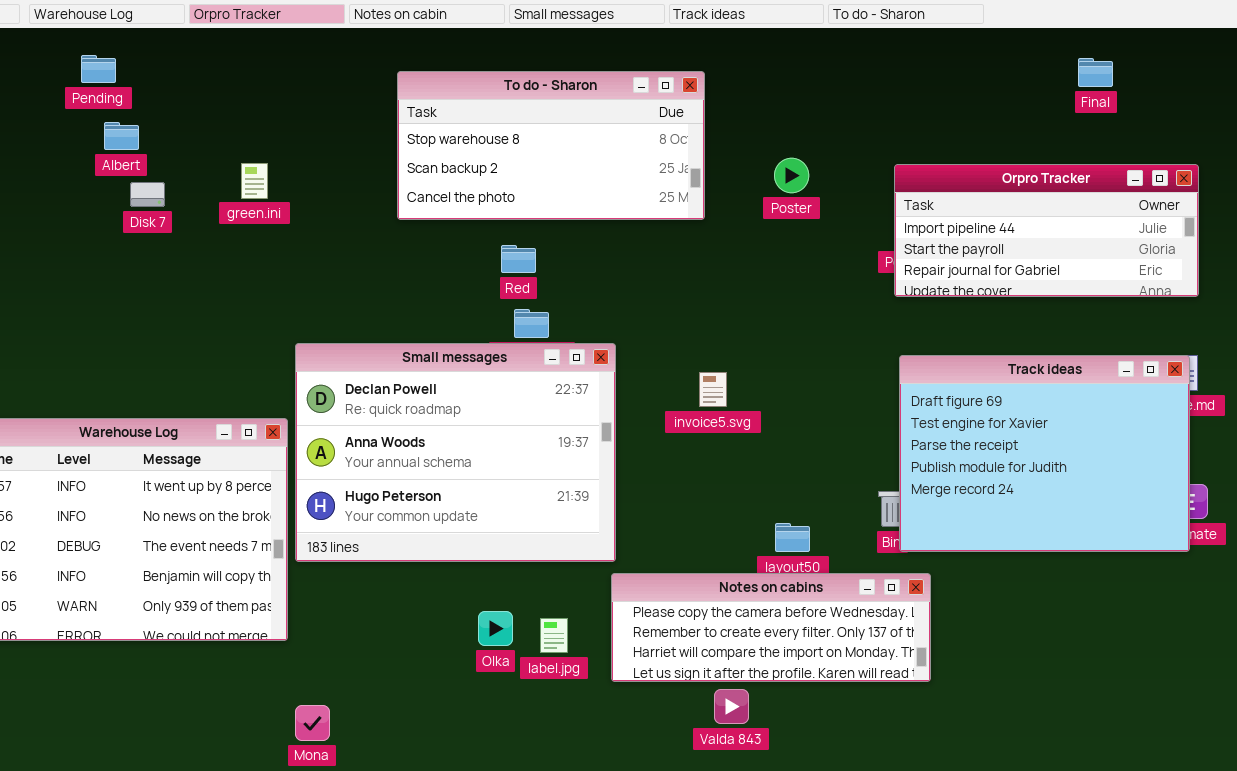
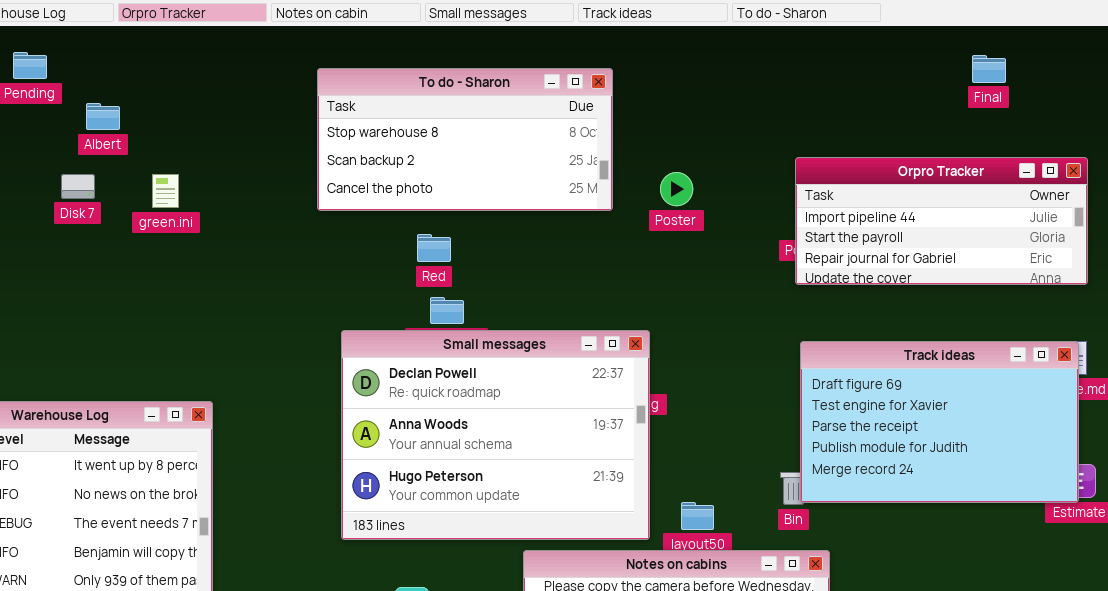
Albert: [104,122,139,150] -> [86,103,120,130], moved
Poster: [774,158,809,193] -> [660,172,693,206], moved
green.ini: [241,163,268,199] -> [152,174,179,208], moved
Small messages: [295,343,616,562] -> [341,330,650,540], moved
Track ideas: [899,355,1190,552] -> [800,341,1079,503], resized

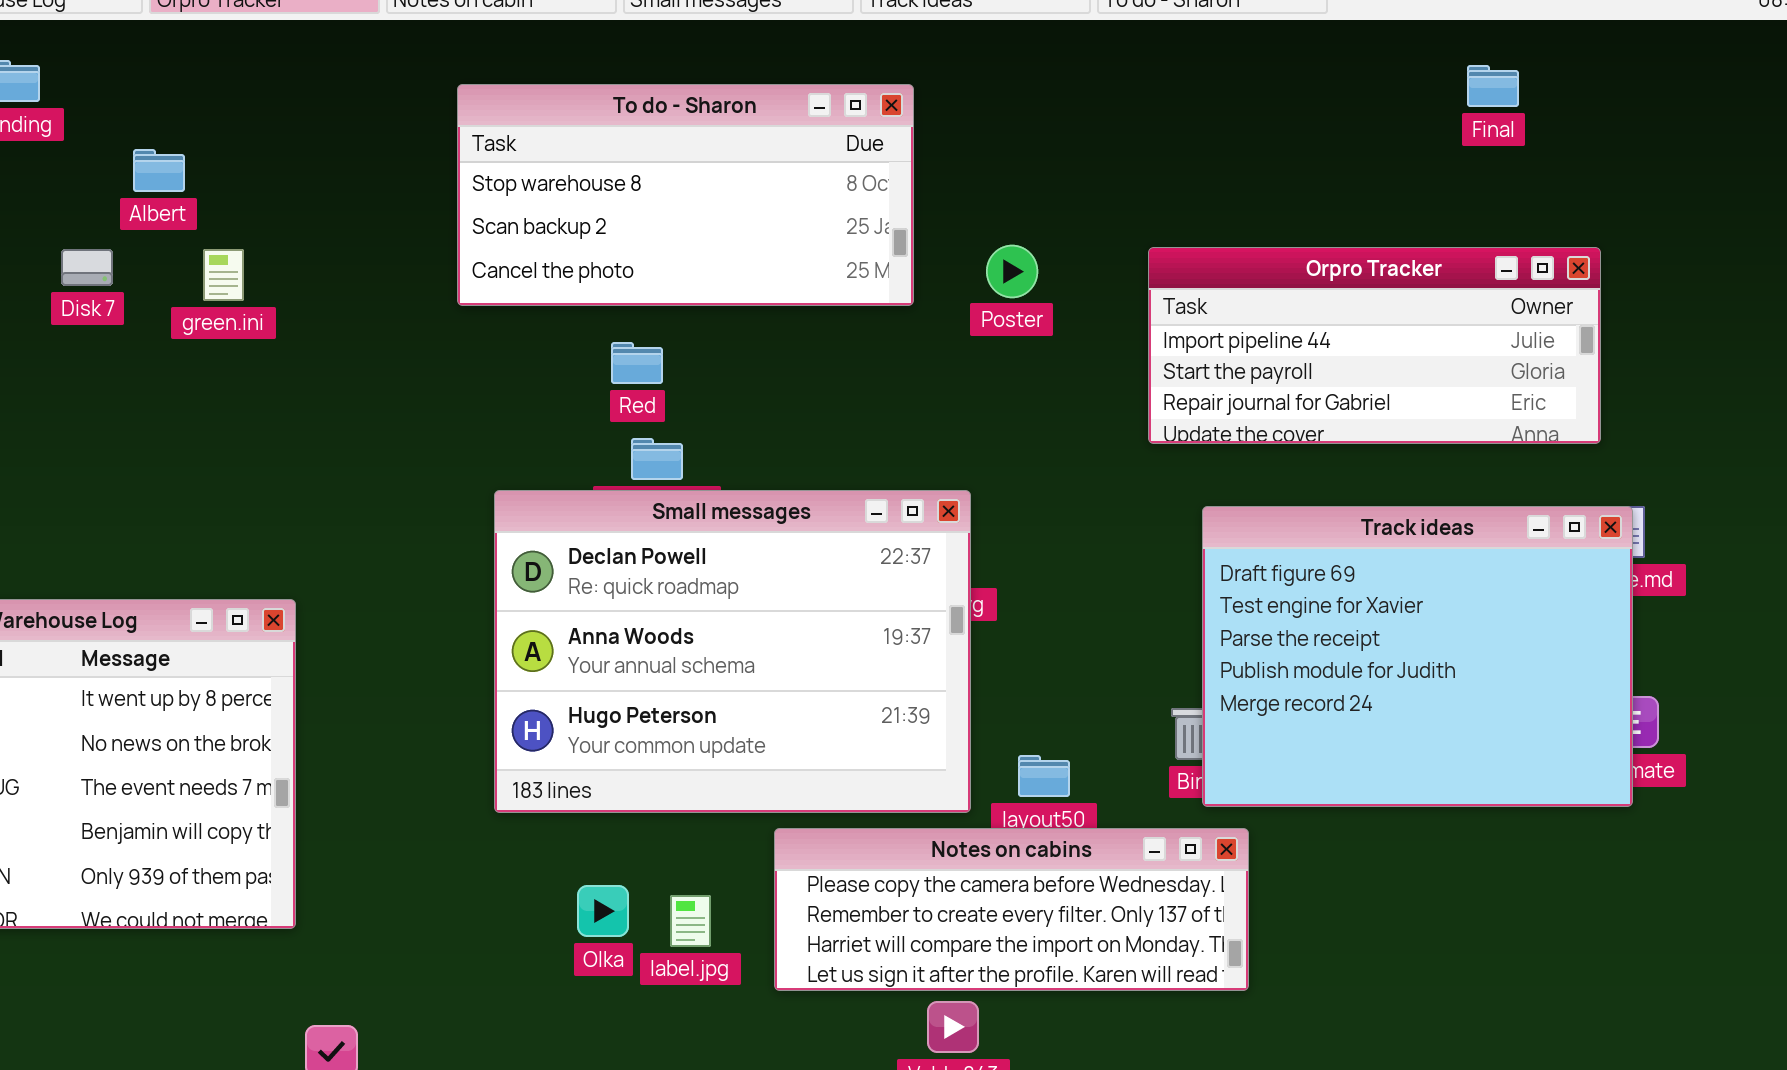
Albert: [86,103,120,130] -> [133,149,185,192], moved
Orpro Tracker: [795,157,1088,285] -> [1148,247,1601,444], moved
Track ideas: [800,341,1079,503] -> [1202,506,1633,807], resized

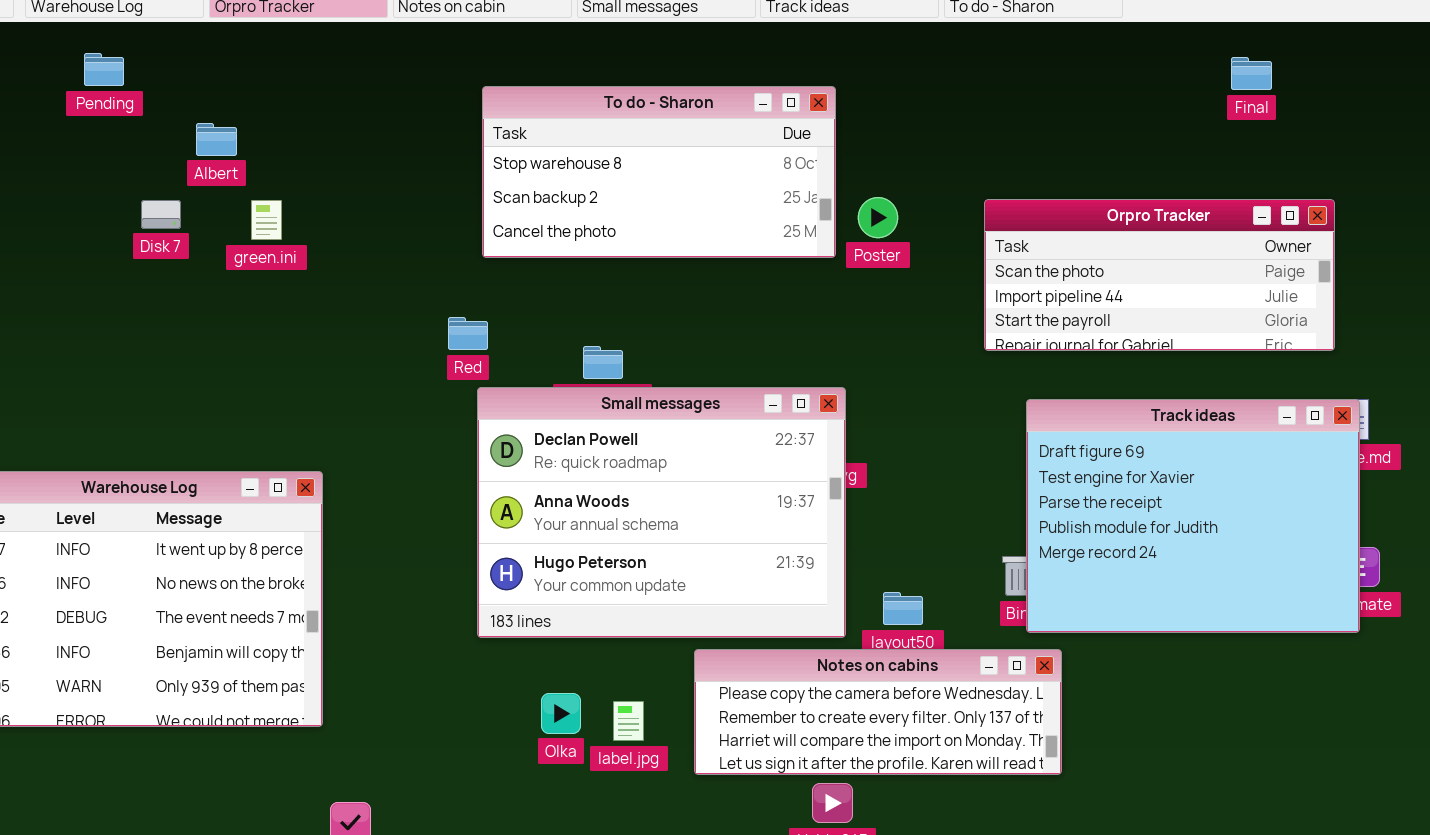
To do - Sharon: [457,84,914,306] -> [482,86,836,258], moved
Orpro Tracker: [1148,247,1601,444] -> [984,199,1335,351], scrolled up 1 row
Red: [611,342,663,384] -> [448,317,488,350], moved

